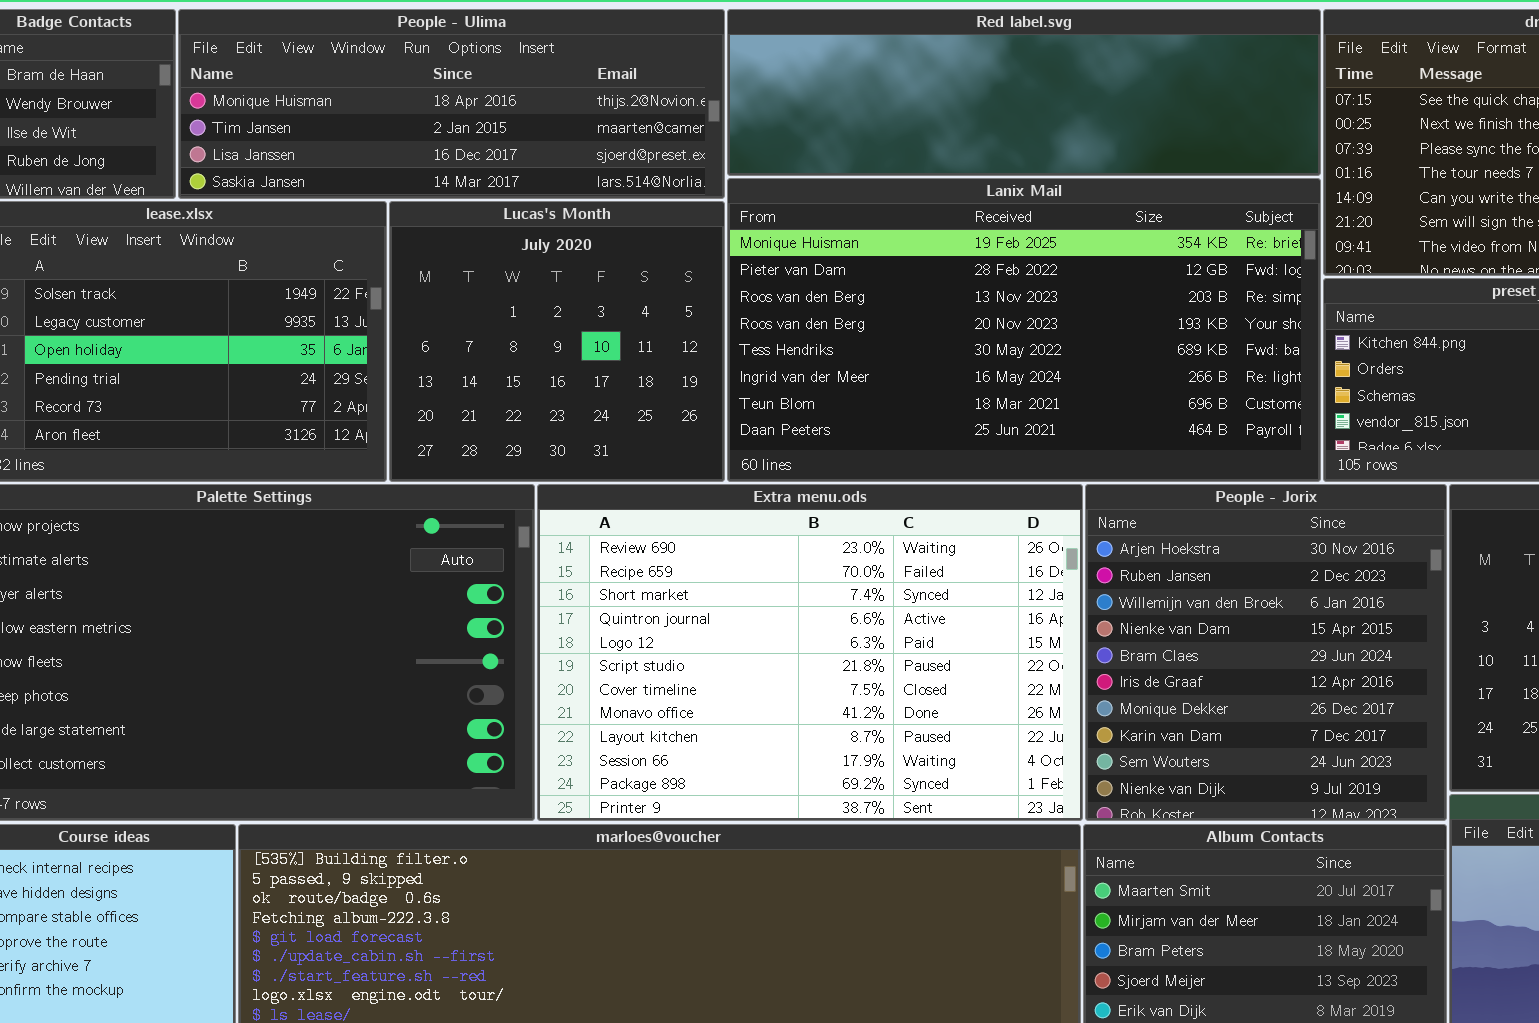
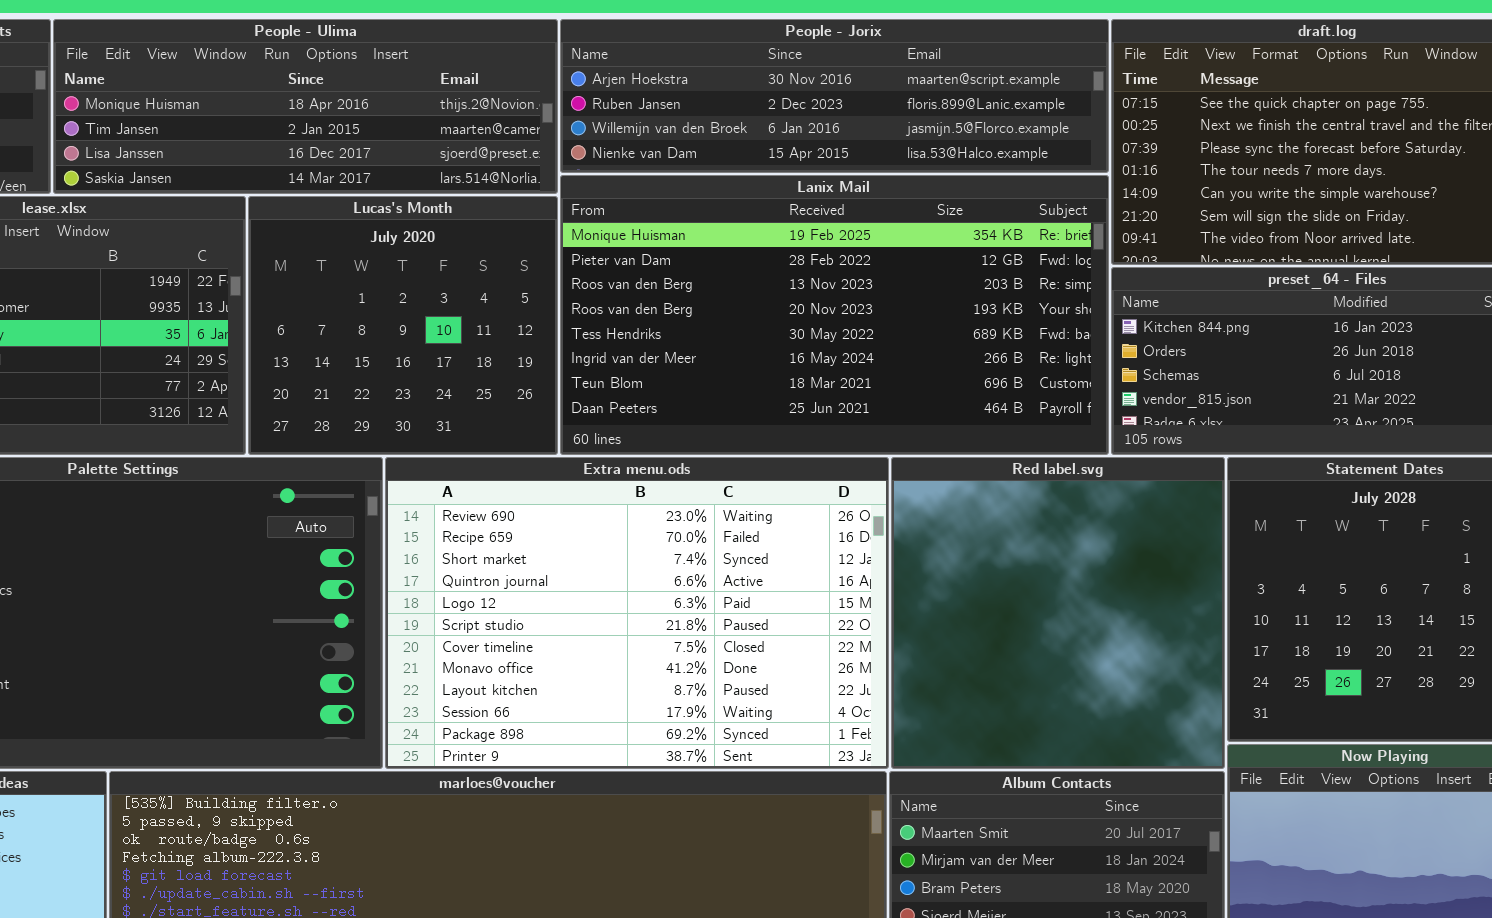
Red label.svg: [727,9,1321,176] -> [891,457,1225,769], moved, resized
People - Jorix: [1085,484,1447,821] -> [560,19,1109,173], moved, resized

